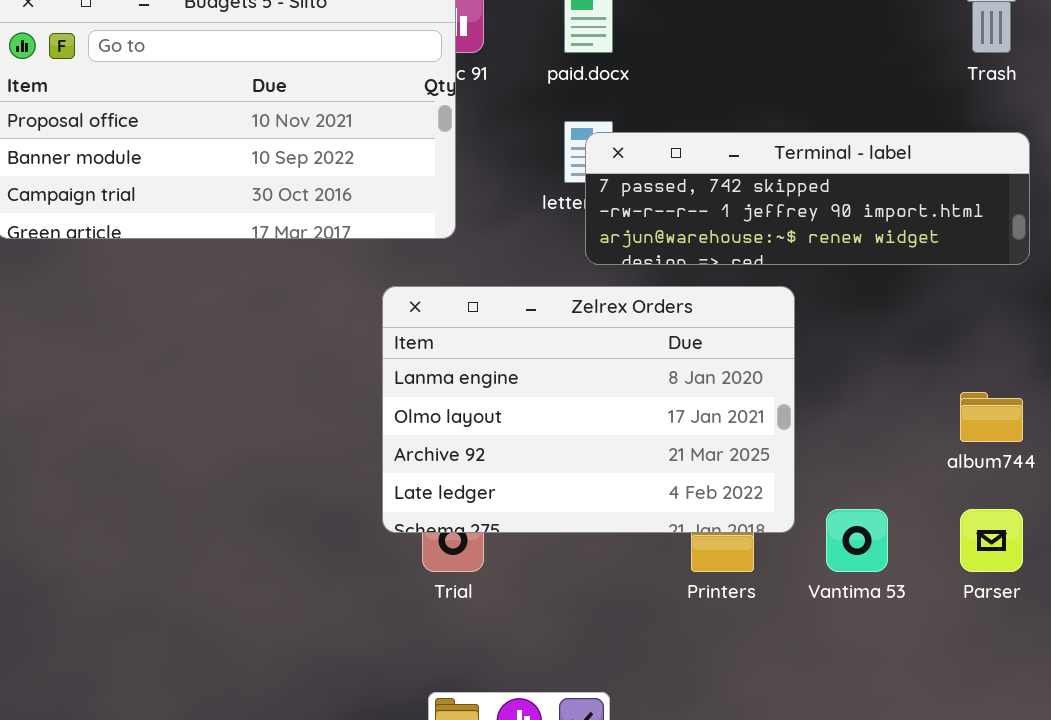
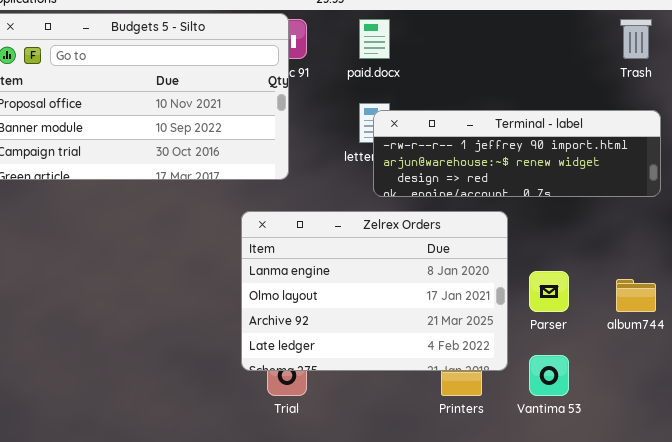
Terminal - label: [585,132,1030,265] -> [373,110,661,197], scrolled down 1 row
Parser: [960,509,1023,572] -> [529,271,569,312], moved

